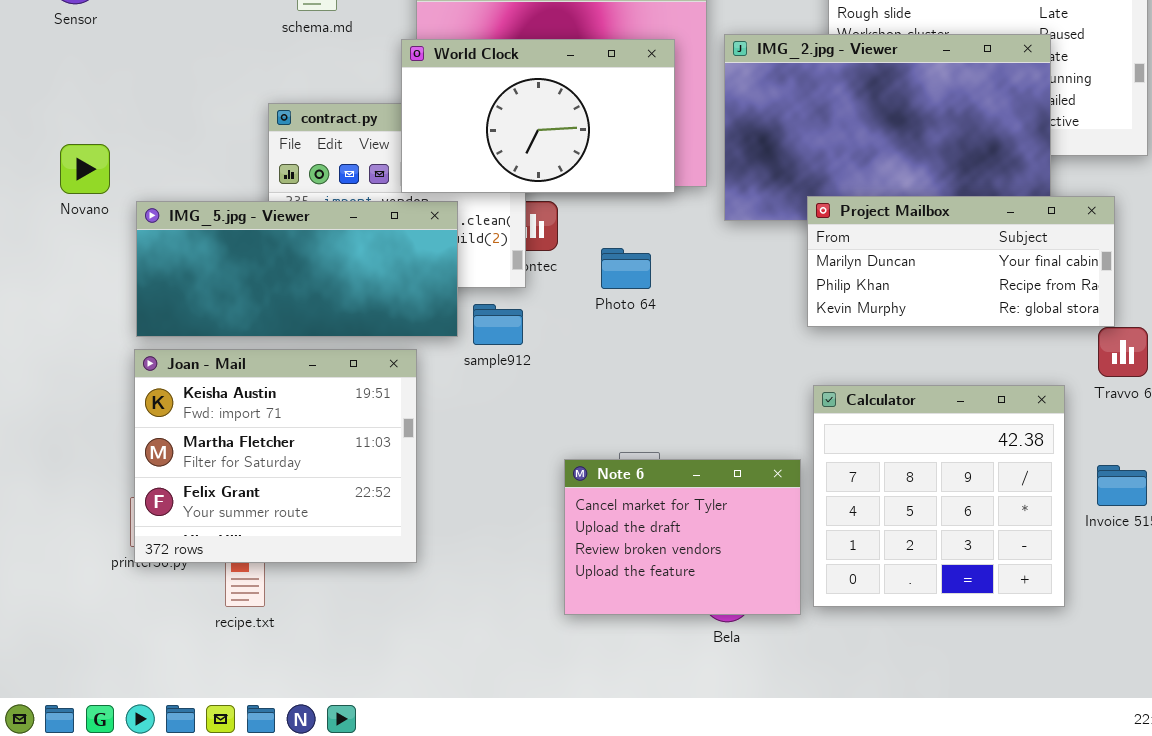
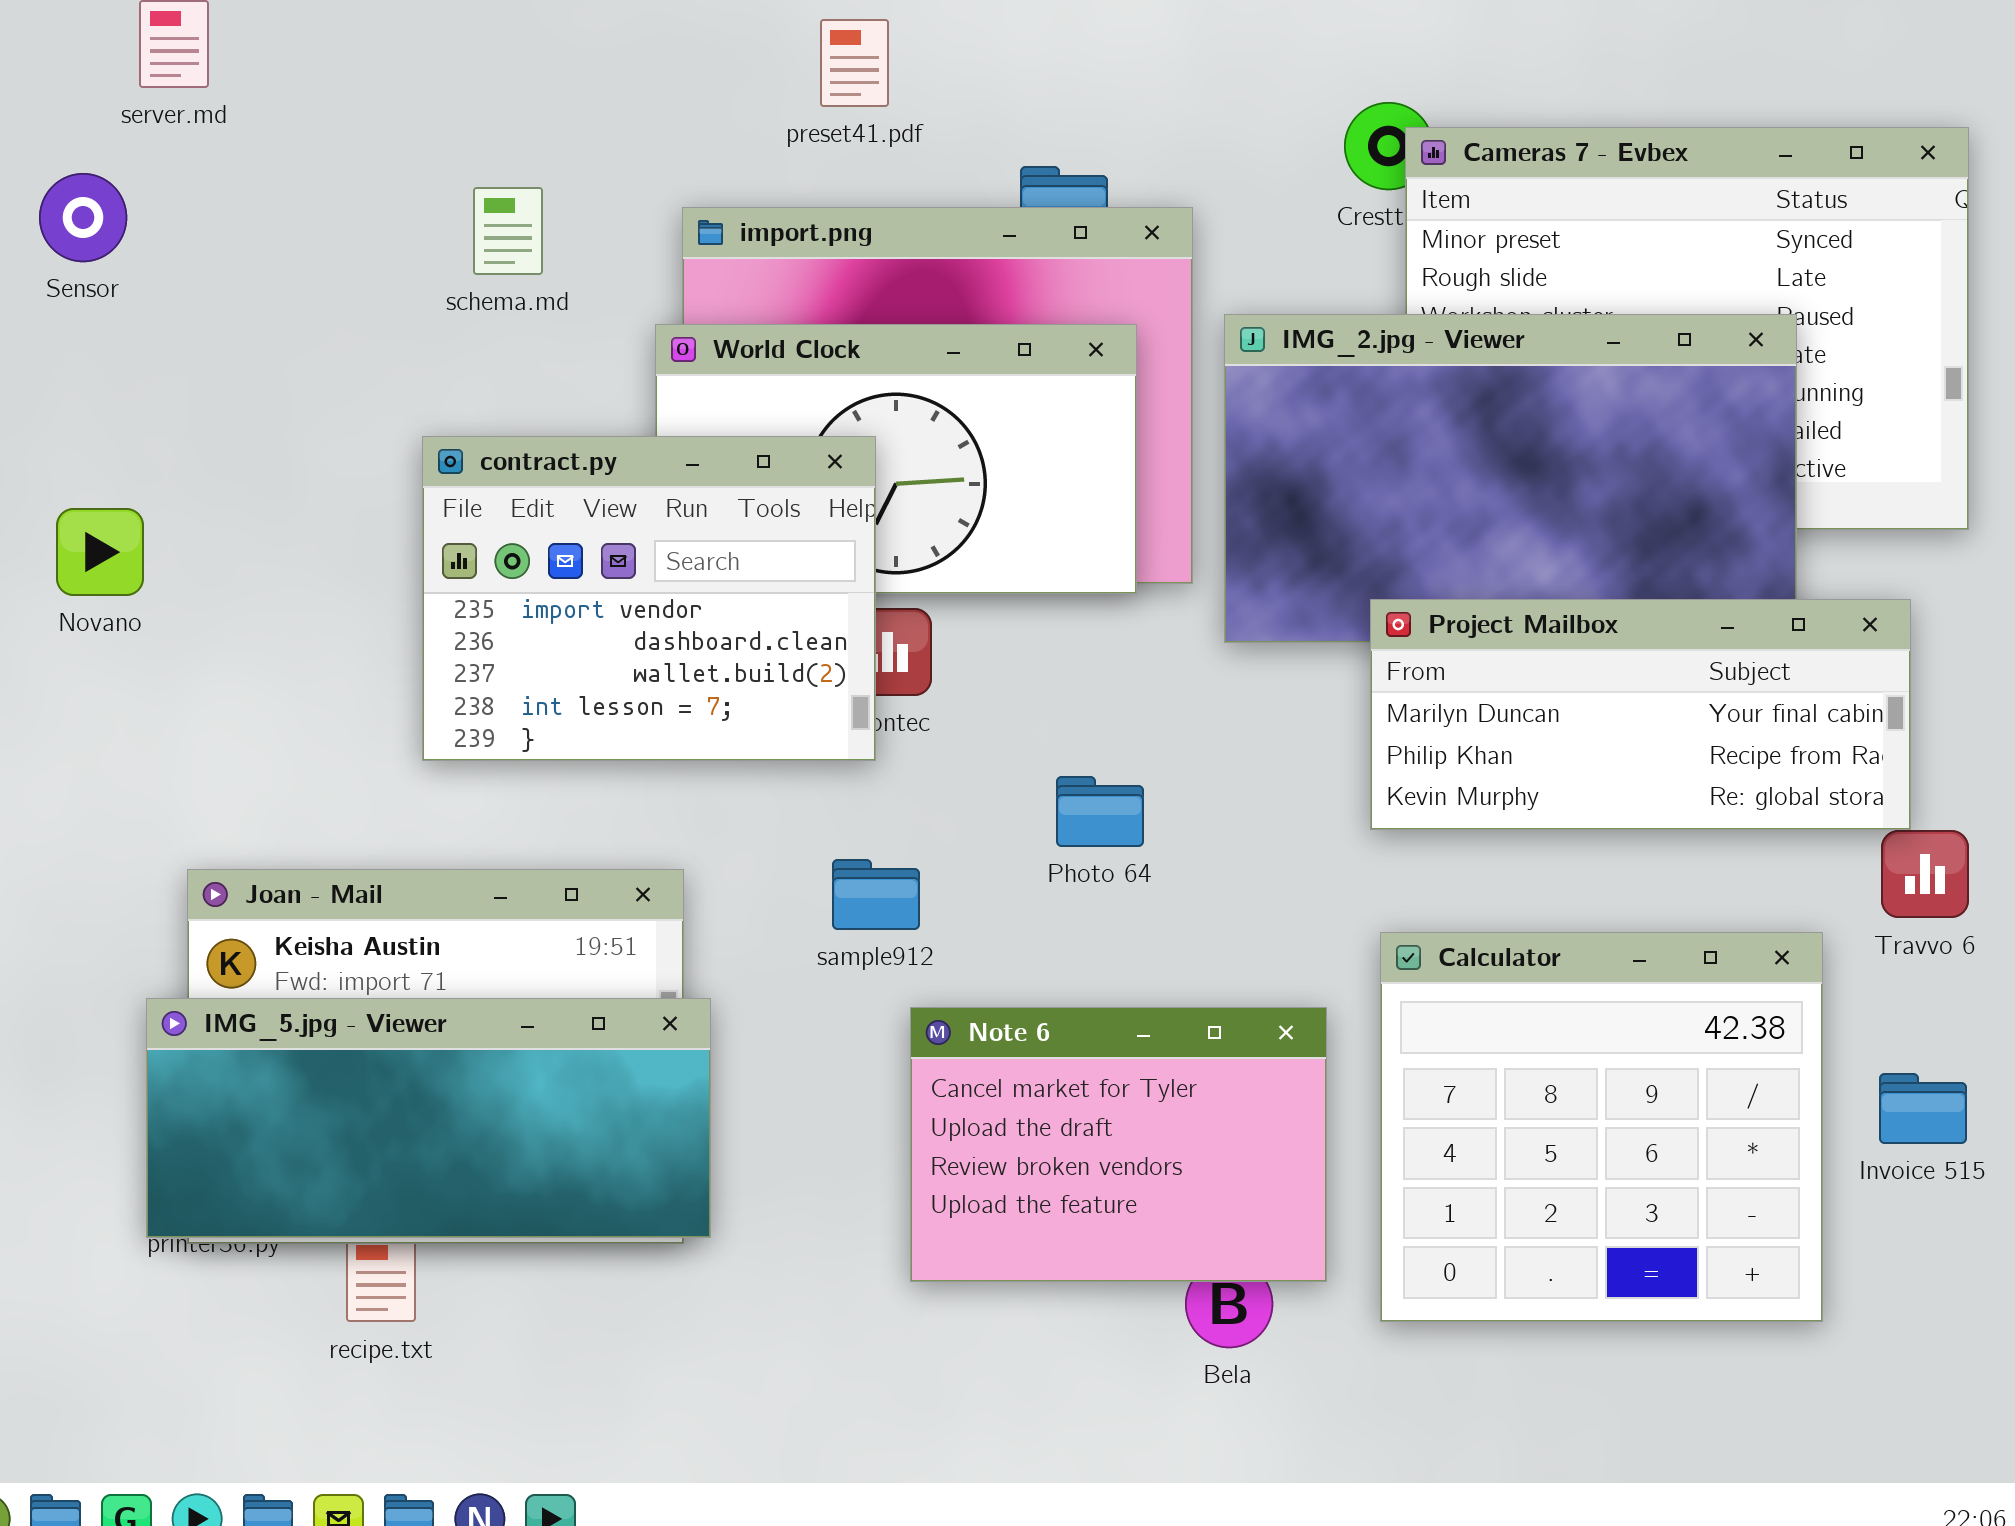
contract.py: [268,103,526,288] -> [422,436,876,761], raised
IMG_5.jpg - Viewer: [136,201,458,337] -> [146,998,711,1238], moved
Photo 64: [601,248,651,289] -> [1056,776,1144,847], moved
sample912: [473,304,523,345] -> [832,859,920,930], moved
Note 6: [564,459,801,615] -> [910,1007,1327,1282], moved

